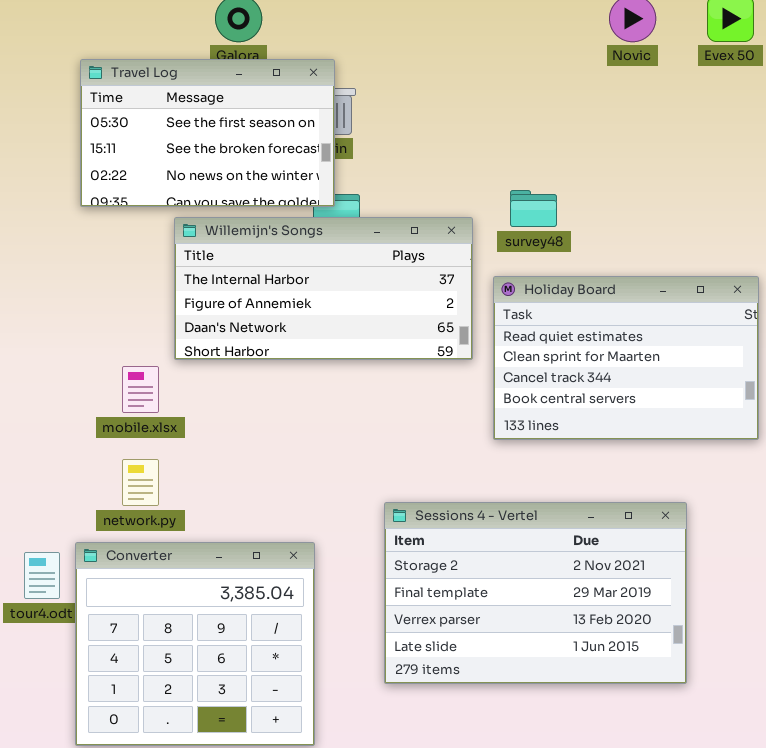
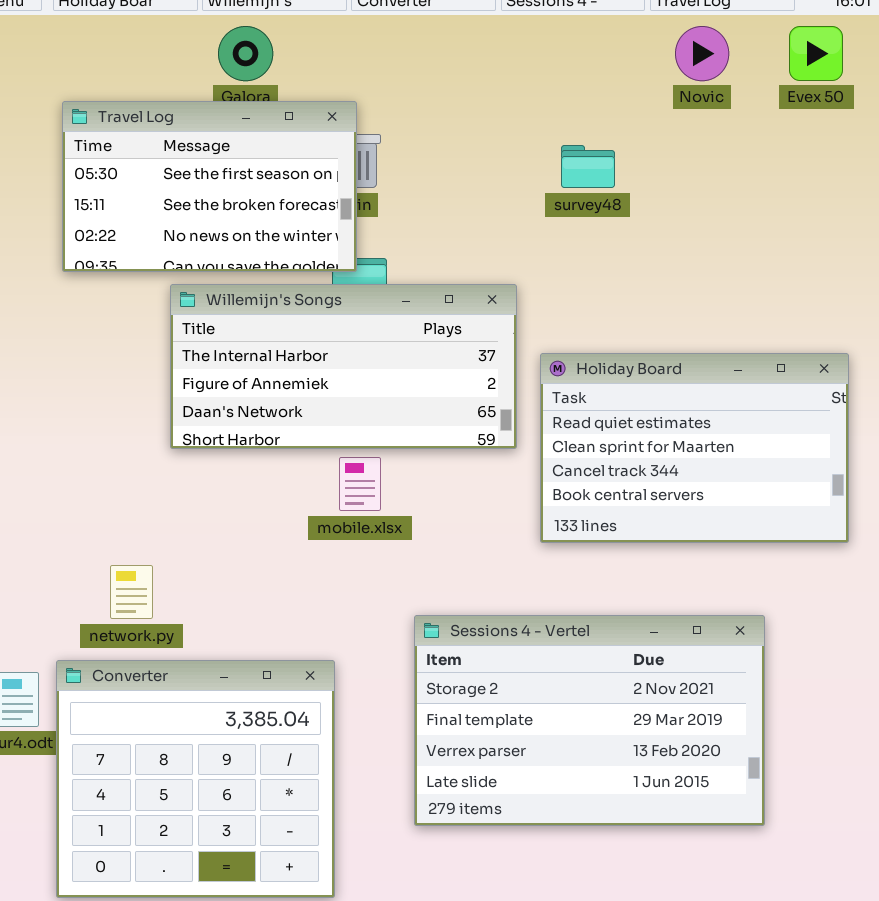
survey48: [510,190,557,227] -> [561,145,615,188], moved
mobile.xlsx: [122,366,159,413] -> [339,457,381,511], moved

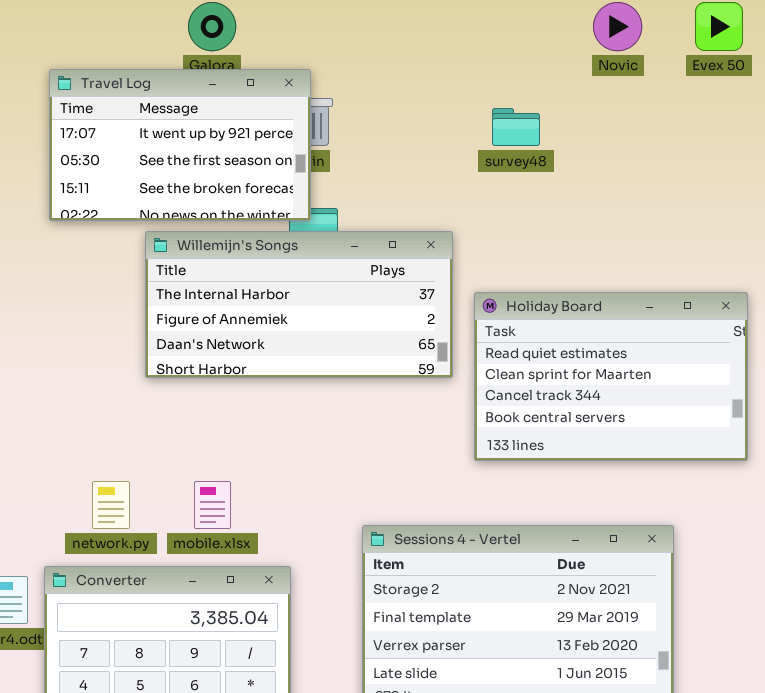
Travel Log: [62,101,357,272] -> [49,69,311,221], scrolled up 1 row
mobile.xlsx: [339,457,381,511] -> [194,481,231,529], moved

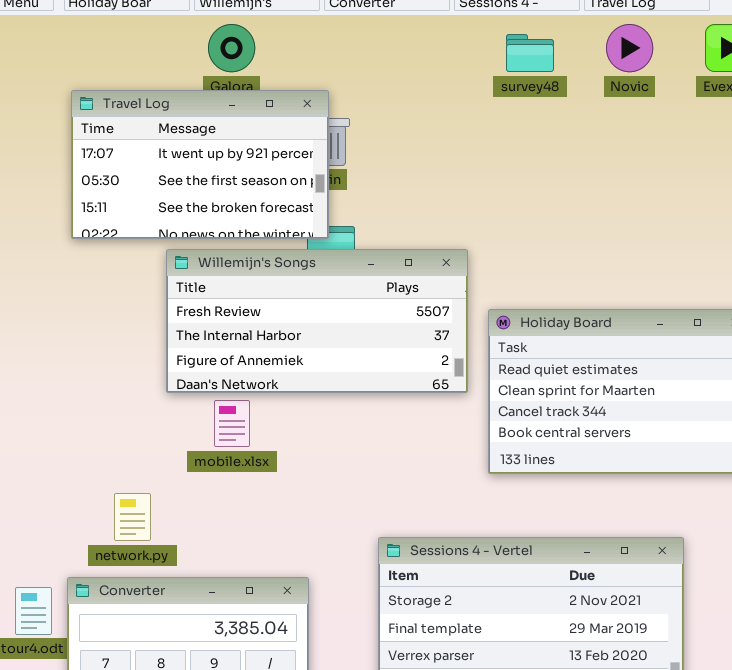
survey48: [492,108,540,146] -> [506,34,554,72], moved
Willemijn's Songs: [145,231,453,378] -> [166,249,468,393], scrolled up 1 row
mobile.xlsx: [194,481,231,529] -> [214,400,250,447], moved

